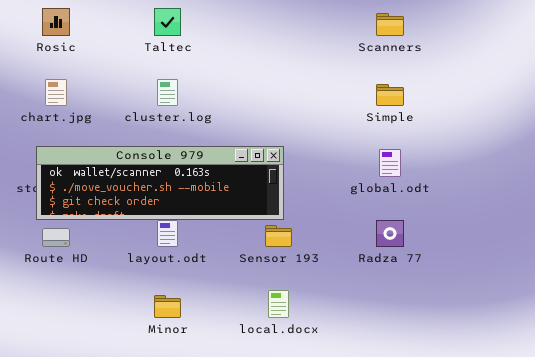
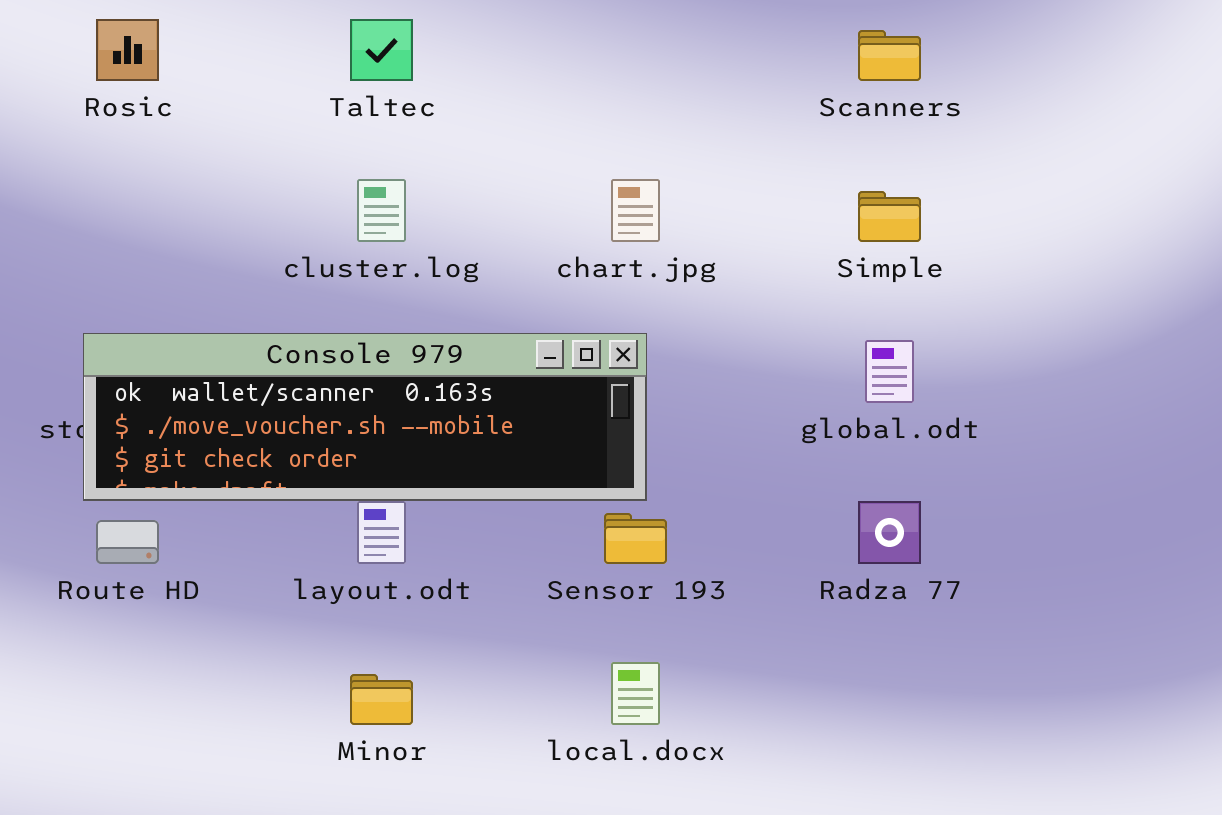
chart.jpg: [45,79,67,106] -> [611,179,660,242], moved

